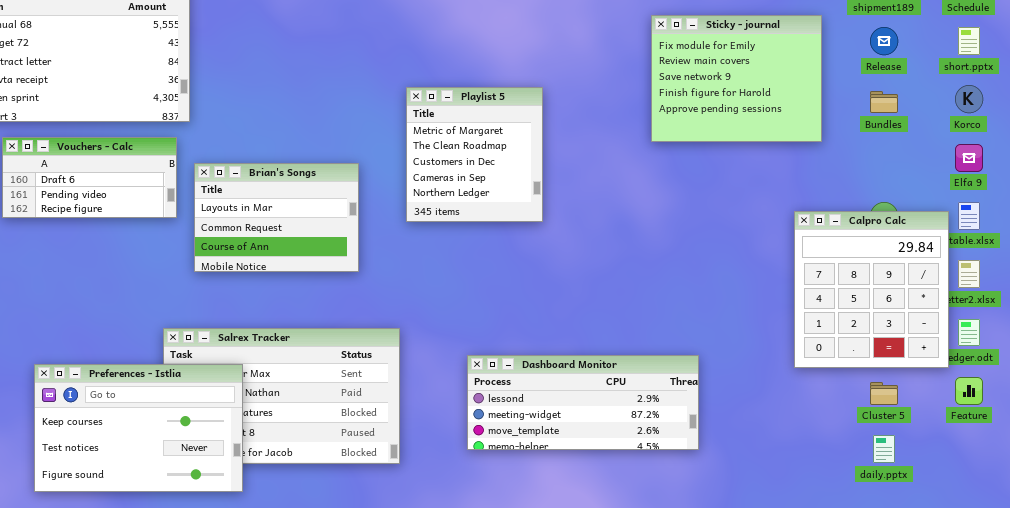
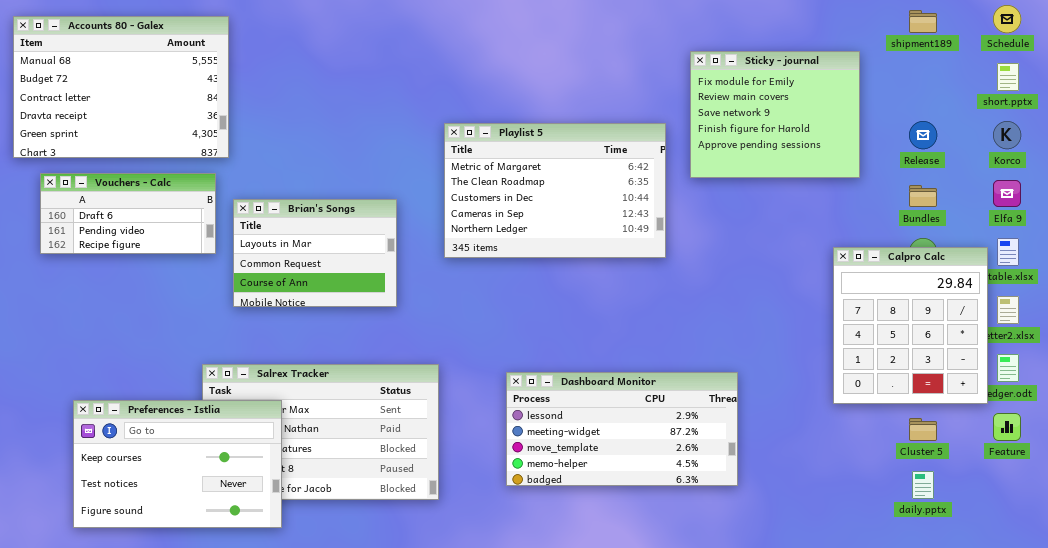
Release: [870,27,898,55] -> [909,121,937,149], moved
Playlist 5: [406,87,543,222] -> [444,123,666,258], resized
Bundles: [870,91,898,113] -> [909,185,937,207], moved
Dashboard Monitor: [467,355,699,450] -> [506,372,738,486], resized

